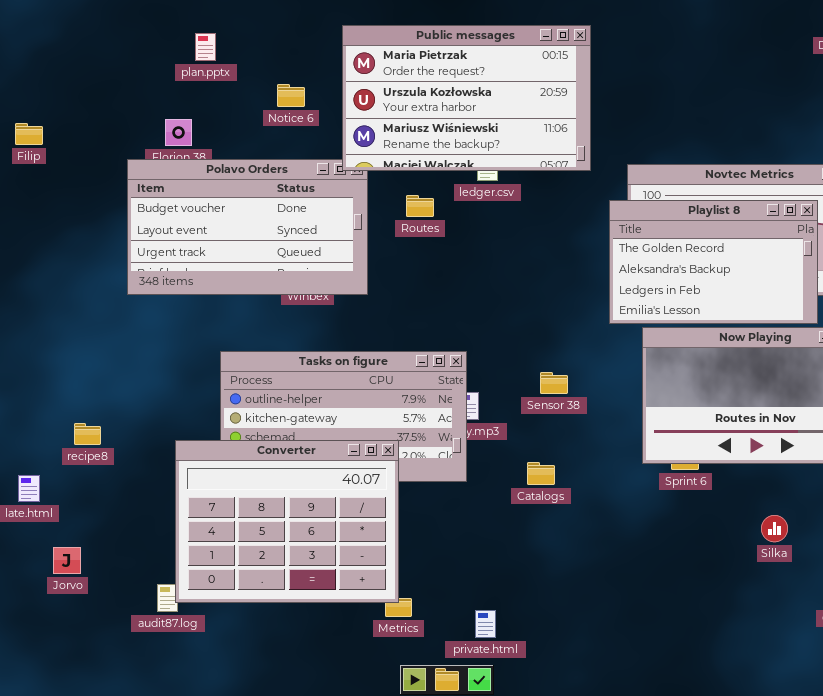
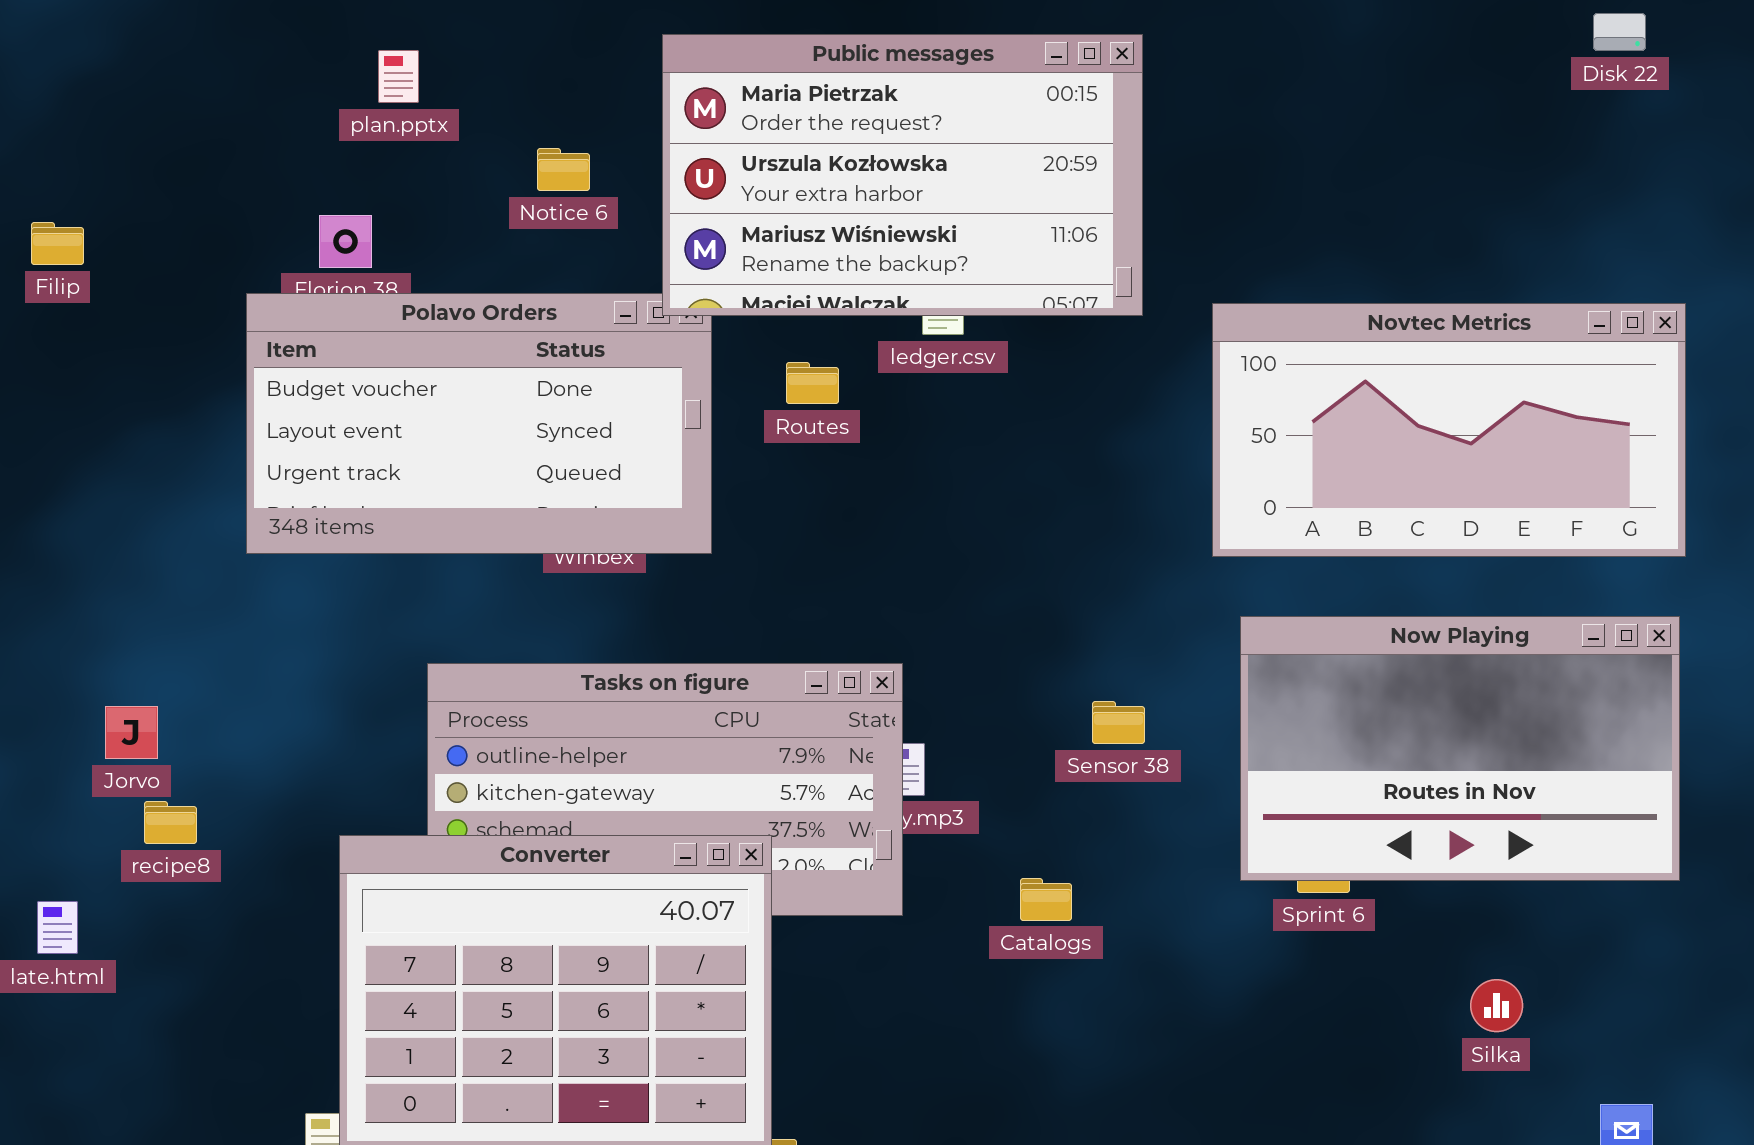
Playlist 8: [609,200,818,324] -> none, closed
Sensor 38: [540,372,568,394] -> [1092,701,1145,744], moved
Jorvo: [53,547,81,574] -> [105,706,158,759], moved

